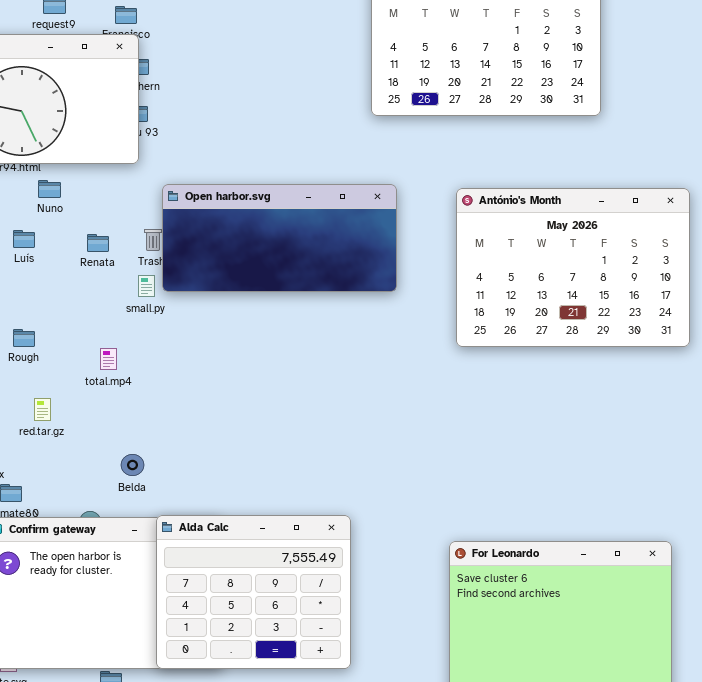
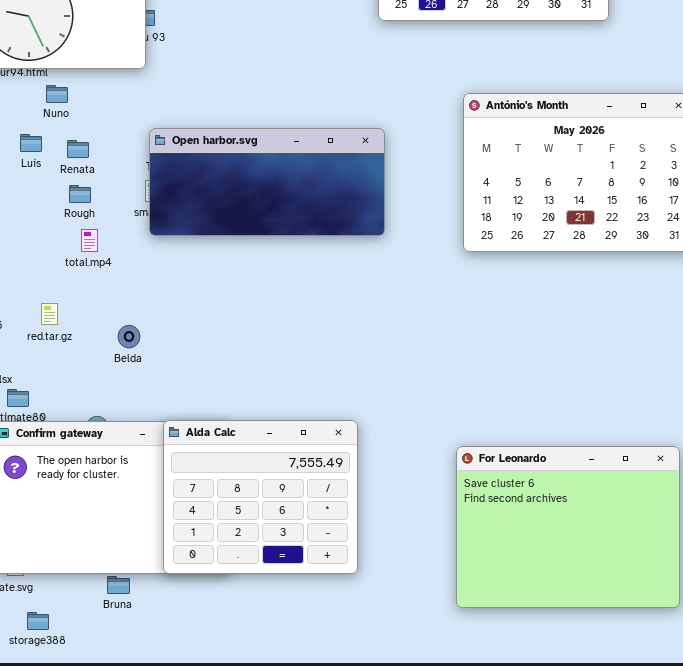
Open harbor.svg: [162,184,397,292] -> [149,128,385,236], moved
Renata: [87,234,109,252] -> [67,140,89,158], moved
Rough: [13,329,35,347] -> [69,185,91,203], moved
total.mp4: [100,348,117,370] -> [81,229,98,252], moved
Belda: [121,454,144,476] -> [118,325,140,348], moved

